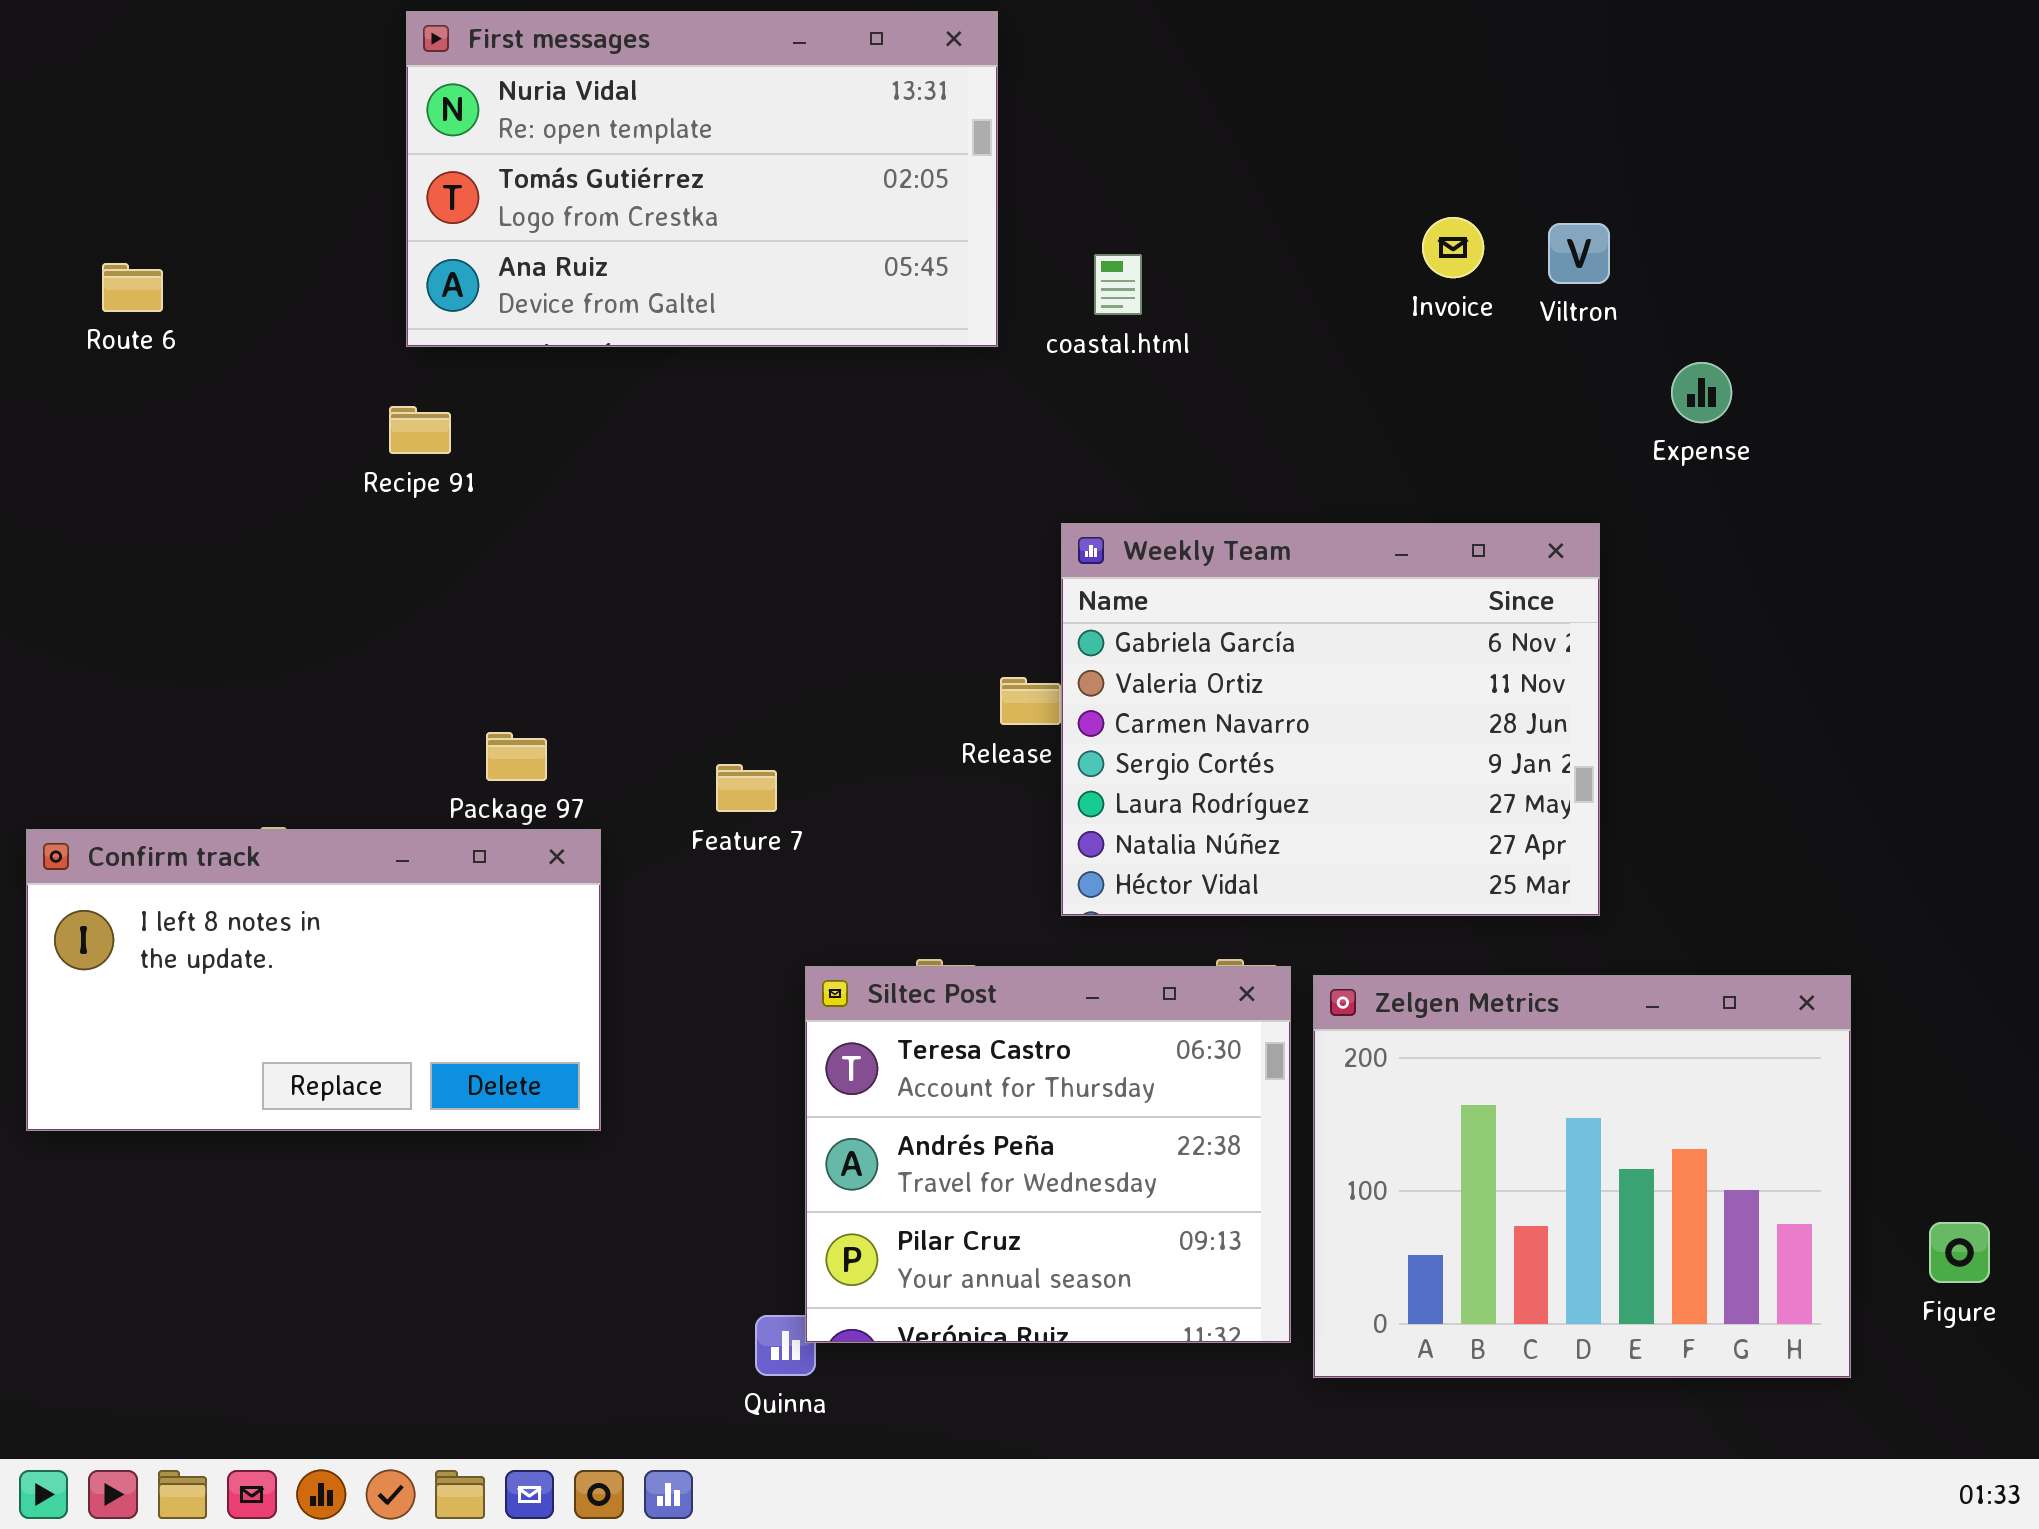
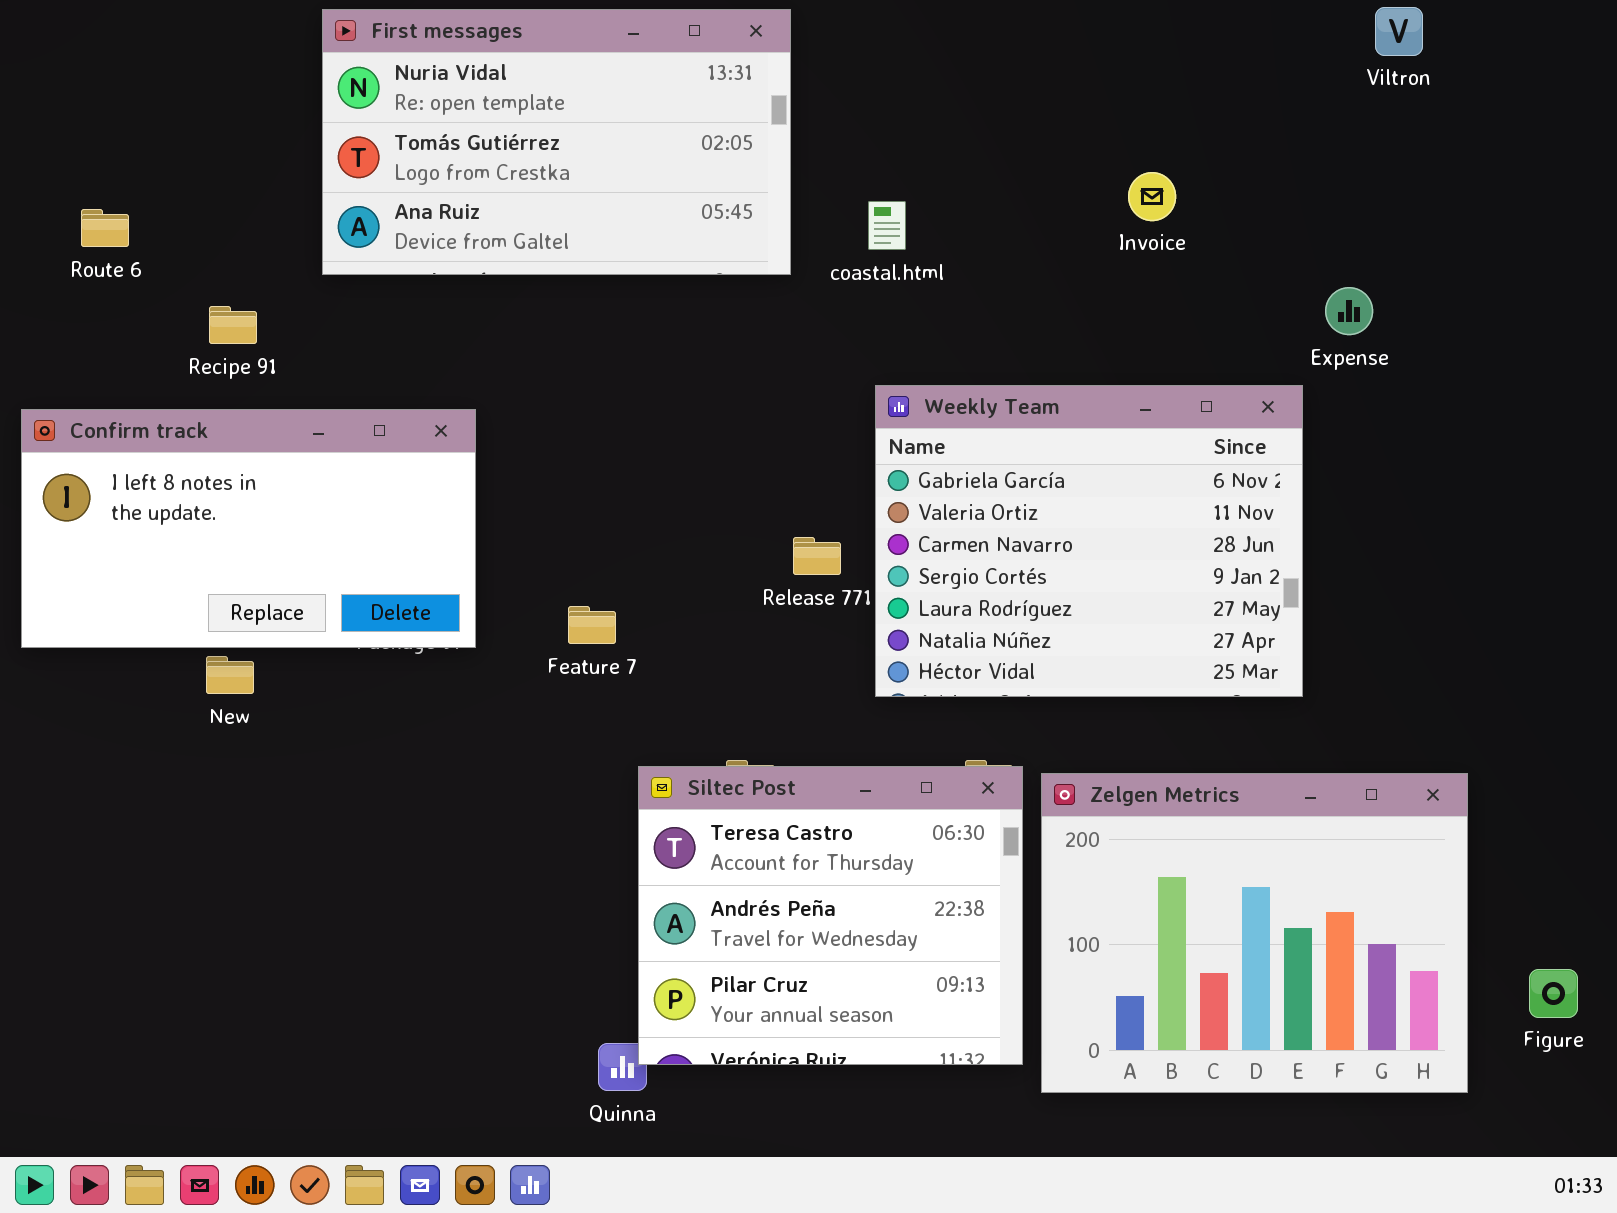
Viltron: [1548,223,1610,284] -> [1375,7,1423,56], moved
Recipe 91: [389,406,451,454] -> [209,306,257,344], moved
Weekly Team: [1061,523,1600,916] -> [875,385,1303,697], moved
Confirm track: [26,829,601,1131] -> [21,409,476,648], moved

